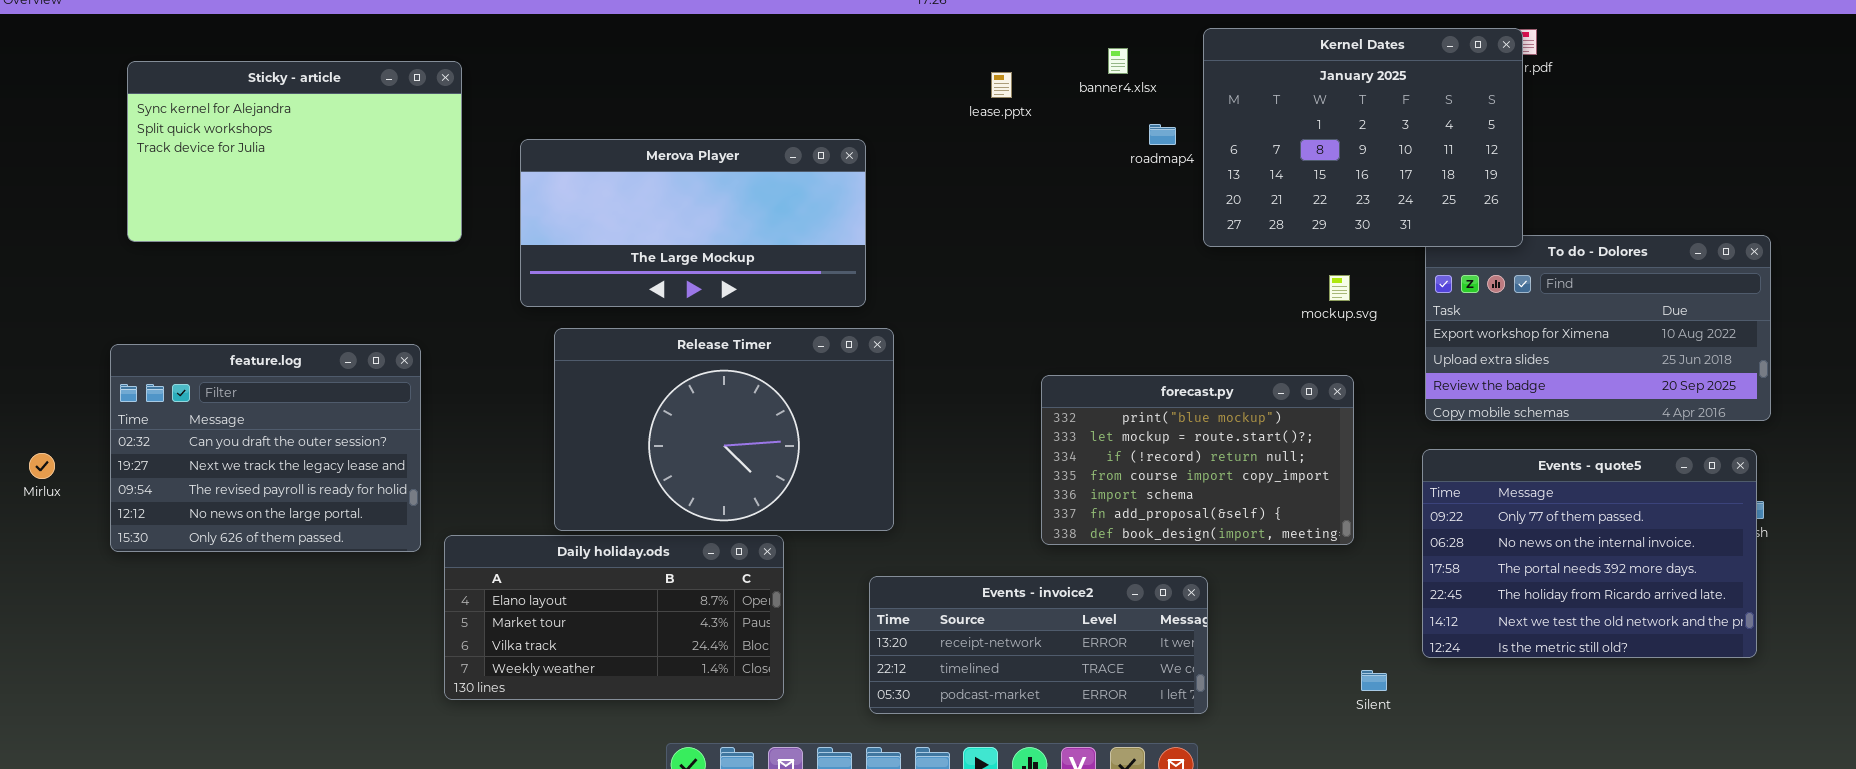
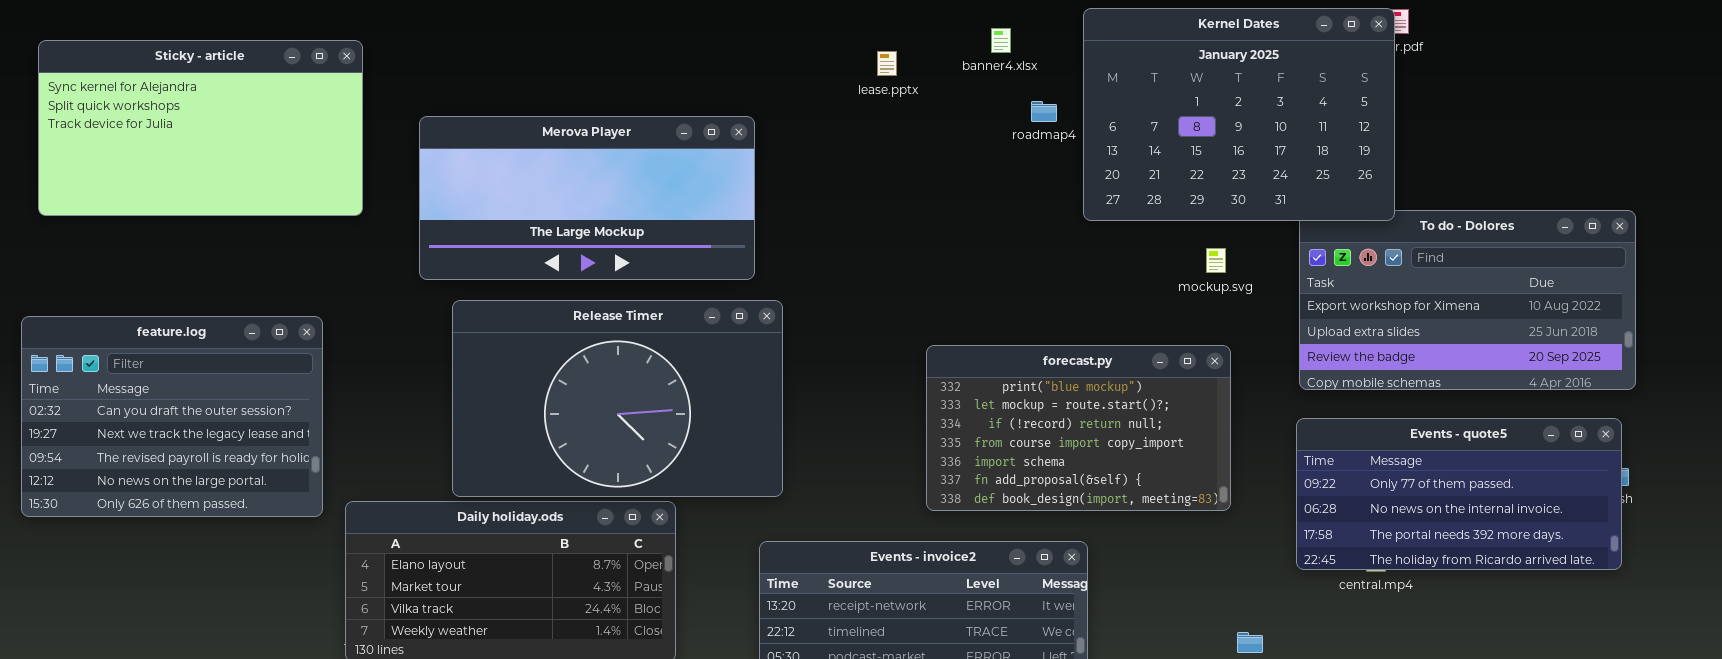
Events - quote5: [1422,449,1757,658] -> [1296,418,1622,570], resized

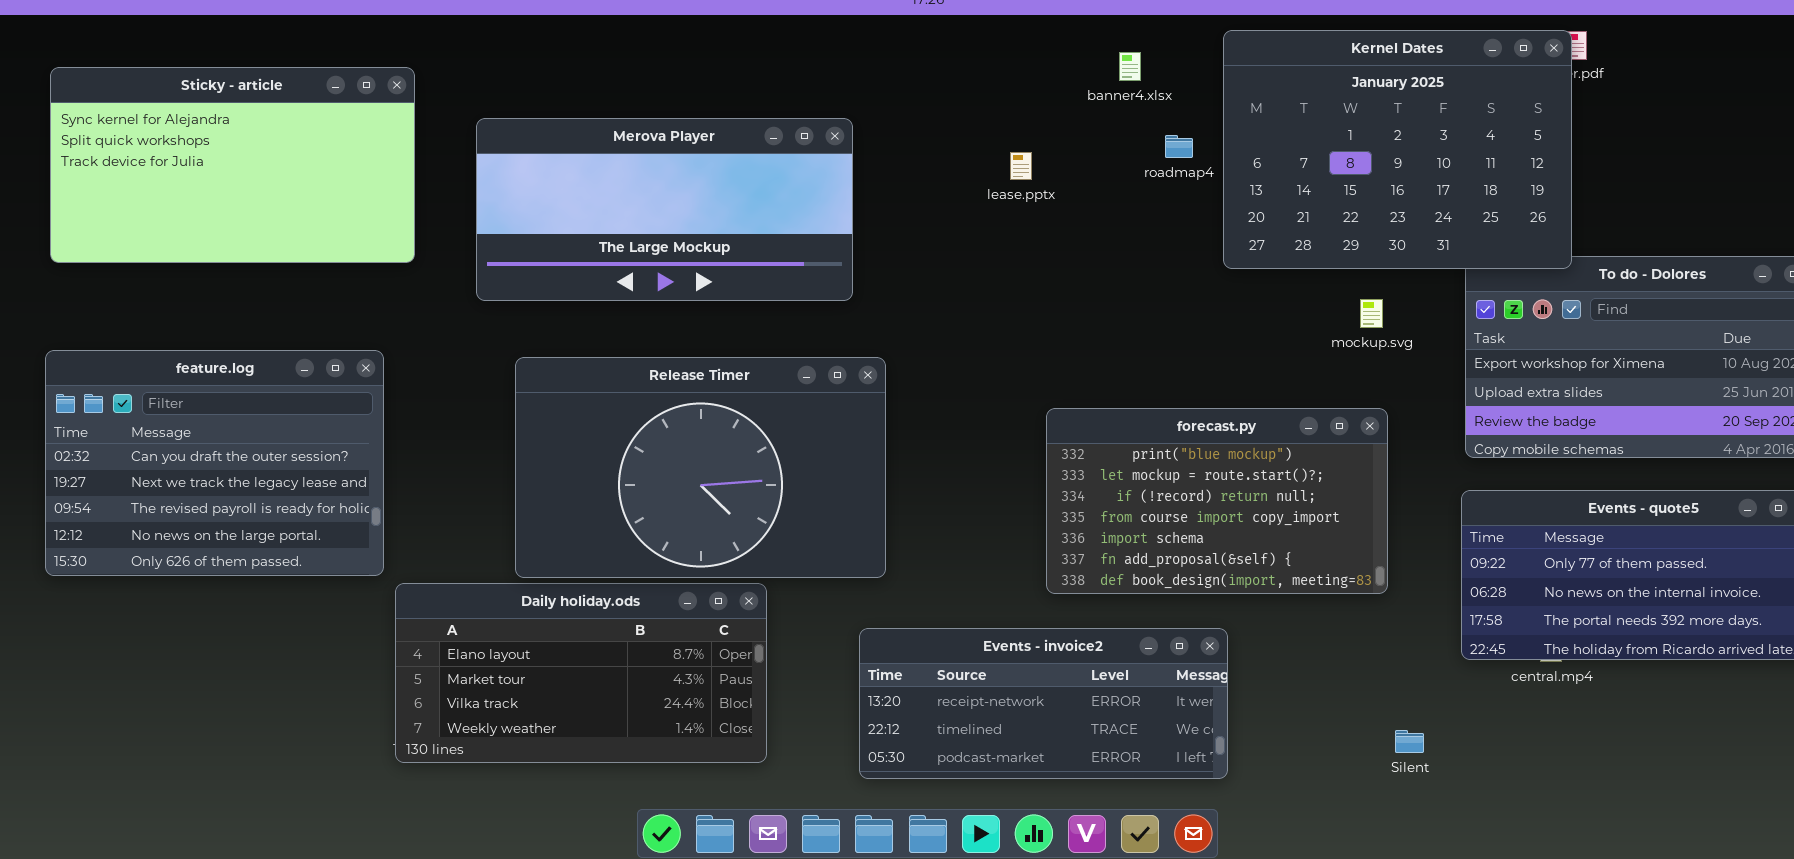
lease.pptx: [877,51,897,76] -> [1010,152,1032,180], moved
Merova Player: [419,116,755,280] -> [476,118,853,301], moved
feature.log: [21,316,323,517] -> [45,350,384,576], moved

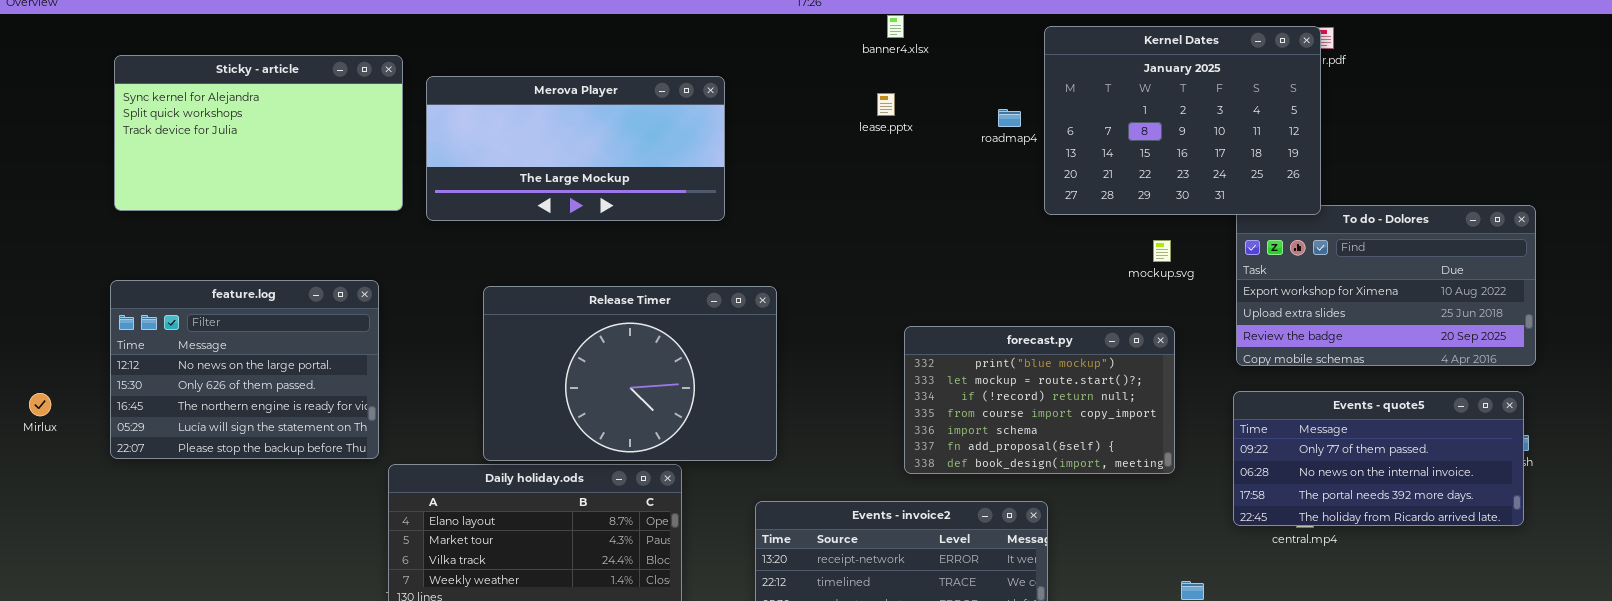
banner4.xlsx: [1119,52,1141,81] -> [887,15,904,38], moved
Merova Player: [476,118,853,301] -> [426,76,725,221], moved
lease.pptx: [1010,152,1032,180] -> [877,93,895,116], moved
feature.log: [45,350,384,576] -> [110,280,379,459], scrolled down 3 rows

